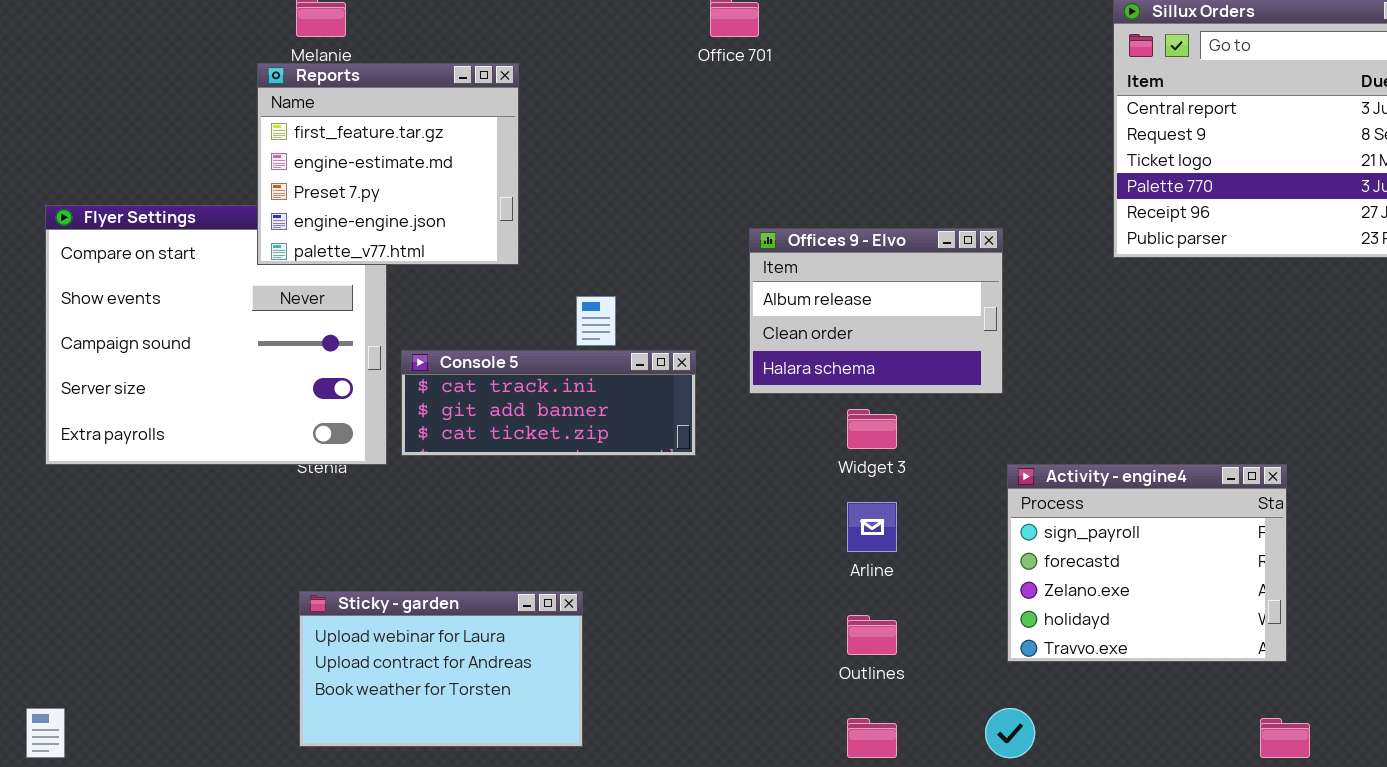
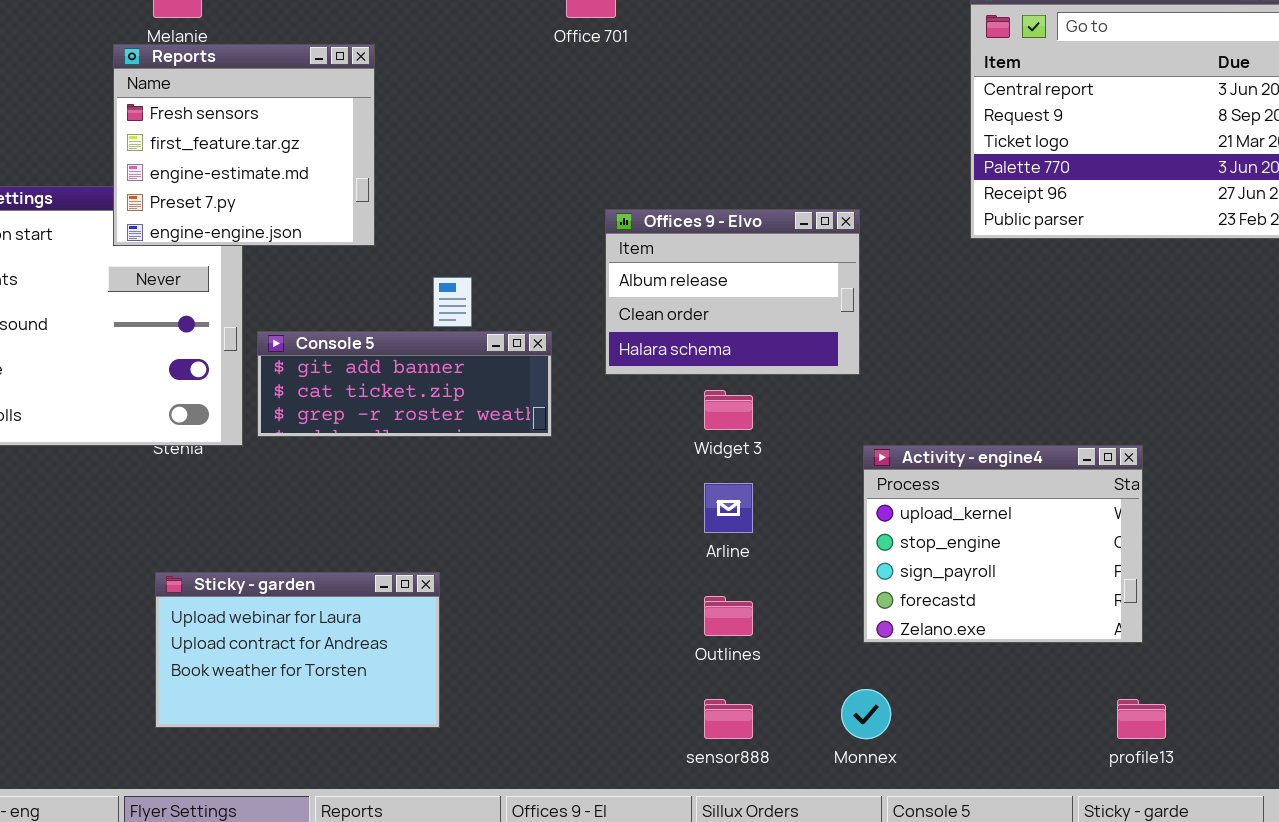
Reports: [257,63,519,265] -> [113,44,375,246], scrolled up 1 row
Console 5: [401,350,696,456] -> [257,331,552,437], scrolled down 1 row
Activity - engine4: [1007,464,1287,662] -> [863,445,1143,643], scrolled up 2 rows

